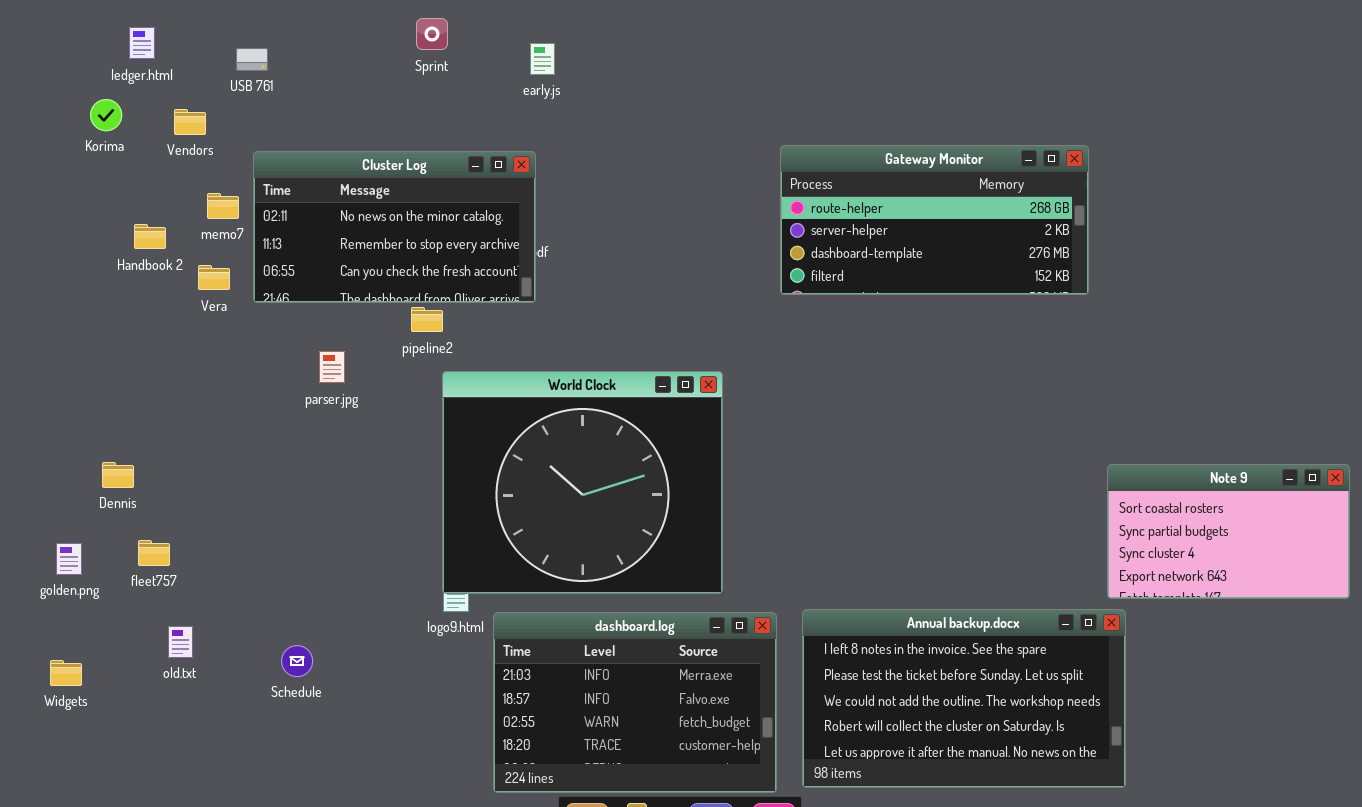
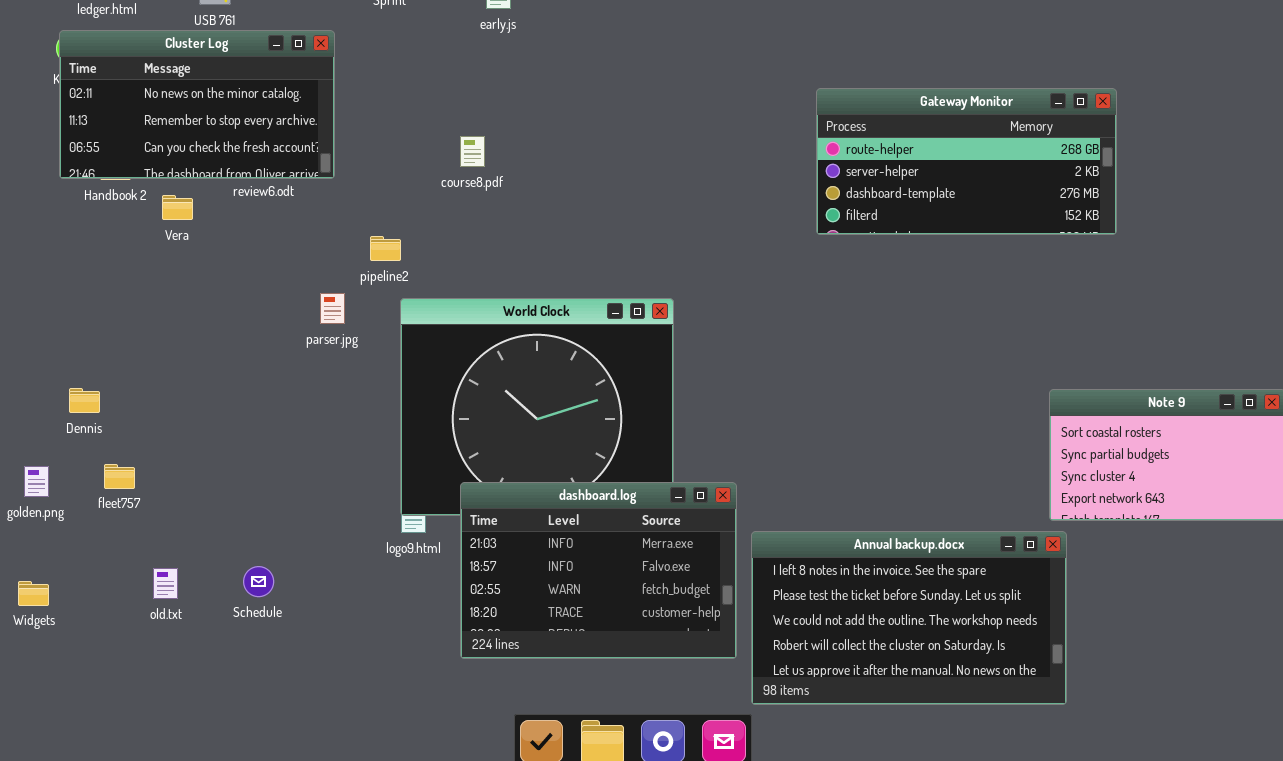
Gateway Monitor: [780,145,1089,295] -> [816,88,1117,235], moved
Cluster Log: [253,151,536,303] -> [59,30,335,179], moved
parser.jpg: [319,351,345,383] -> [320,293,345,324], moved
dashboard.log: [493,612,777,793] -> [460,482,737,659], moved
old.txt: [168,626,193,658] -> [153,568,178,599], moved

